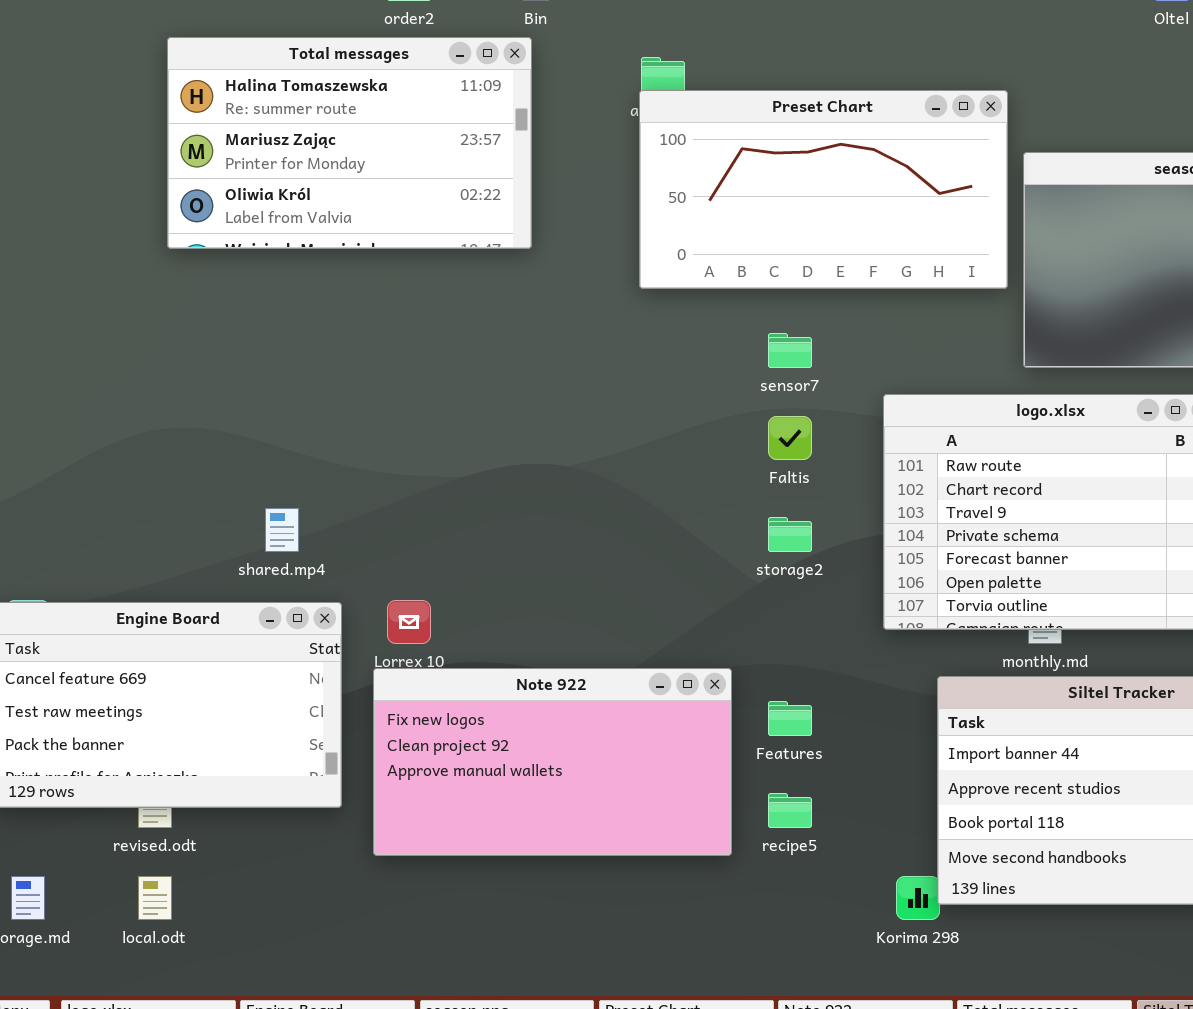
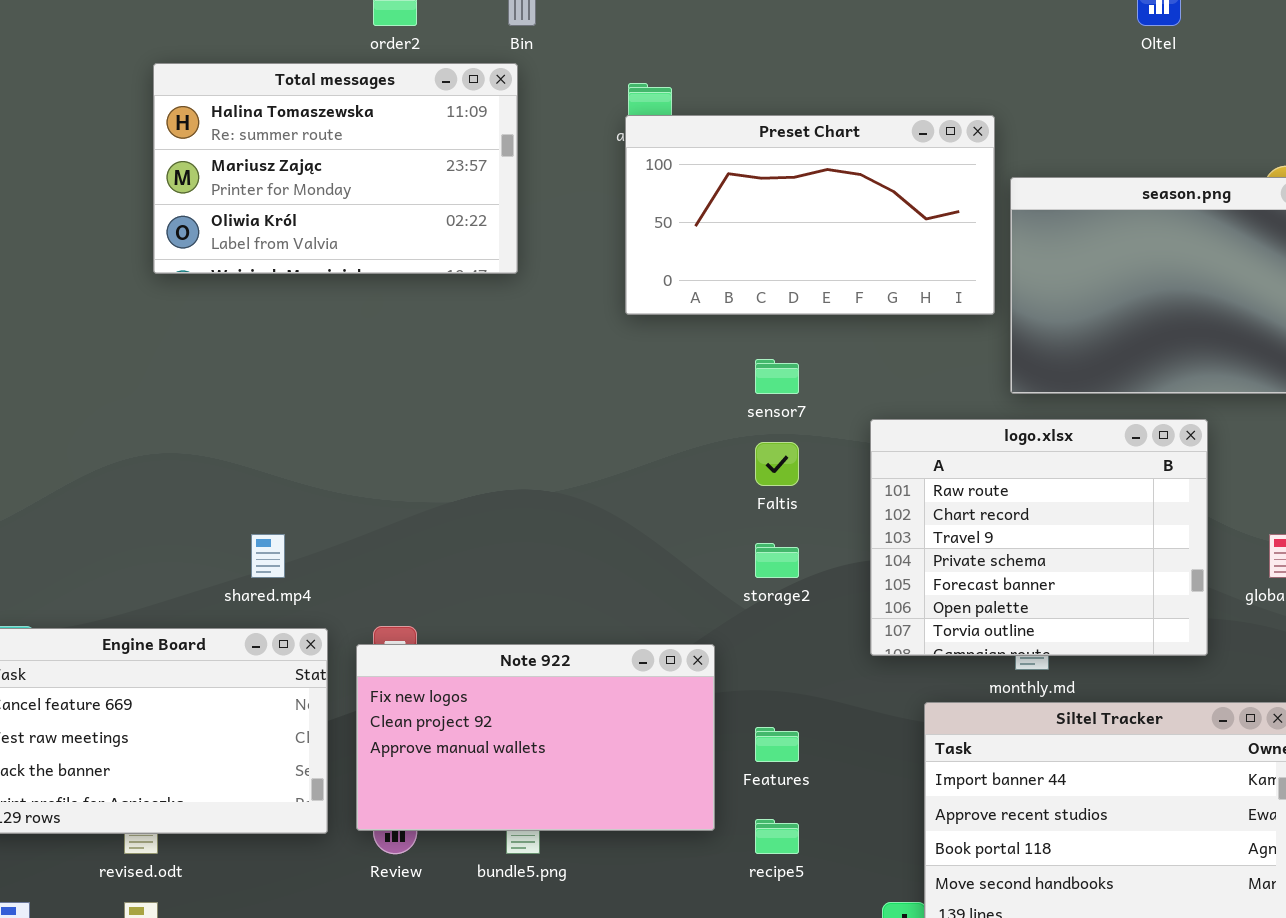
Note 922: [373,668,732,856] -> [356,644,715,831], moved

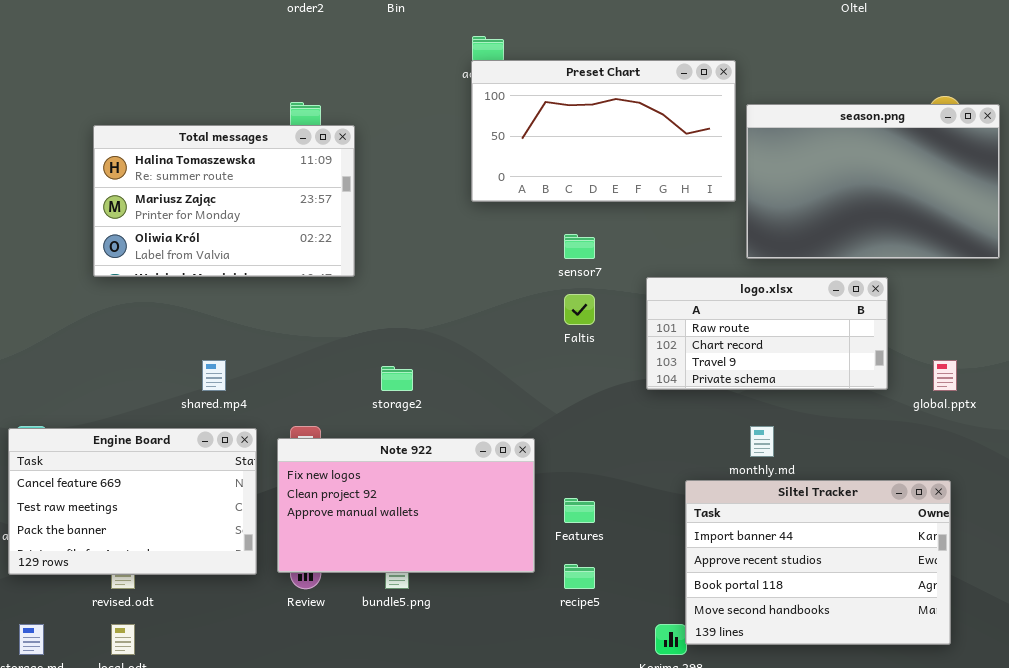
Total messages: [153,63,518,274] -> [93,125,355,277], moved
logo.xlsx: [870,419,1208,656] -> [646,277,888,390], resized
storage2: [755,543,799,578] -> [381,366,413,391], moved

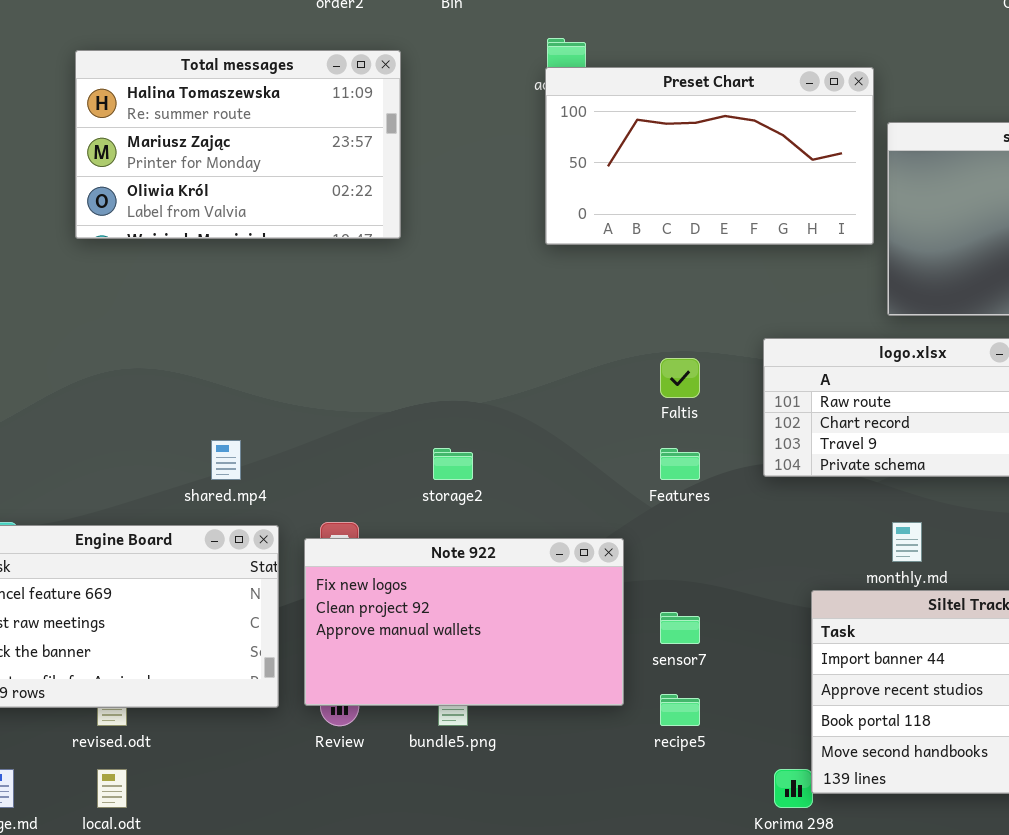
Total messages: [93,125,355,277] -> [75,50,401,239], moved
sensor7: [564,234,595,259] -> [660,612,700,644], moved
Features: [564,498,595,523] -> [660,448,700,480], moved

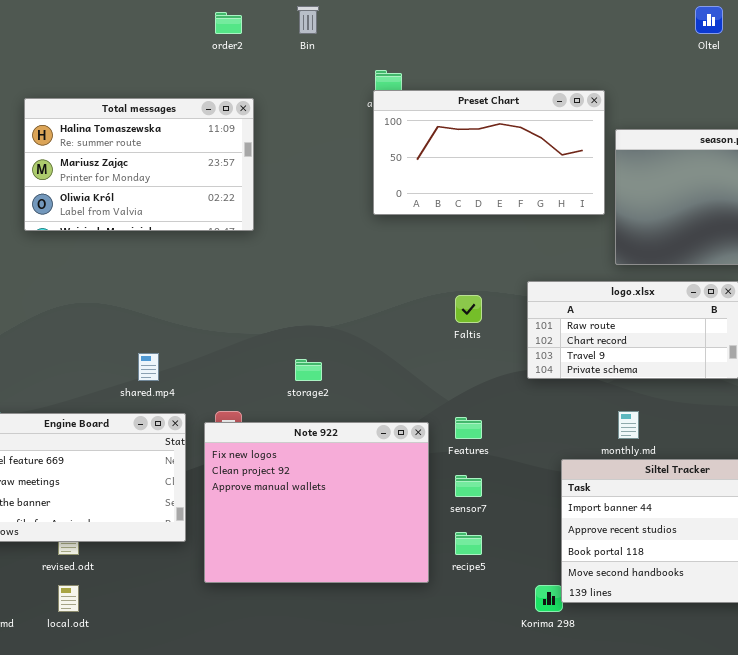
Total messages: [75,50,401,239] -> [24,98,254,231], moved
Features: [660,448,700,480] -> [455,417,482,439], moved
Note 922: [304,538,624,706] -> [204,422,429,583], resized

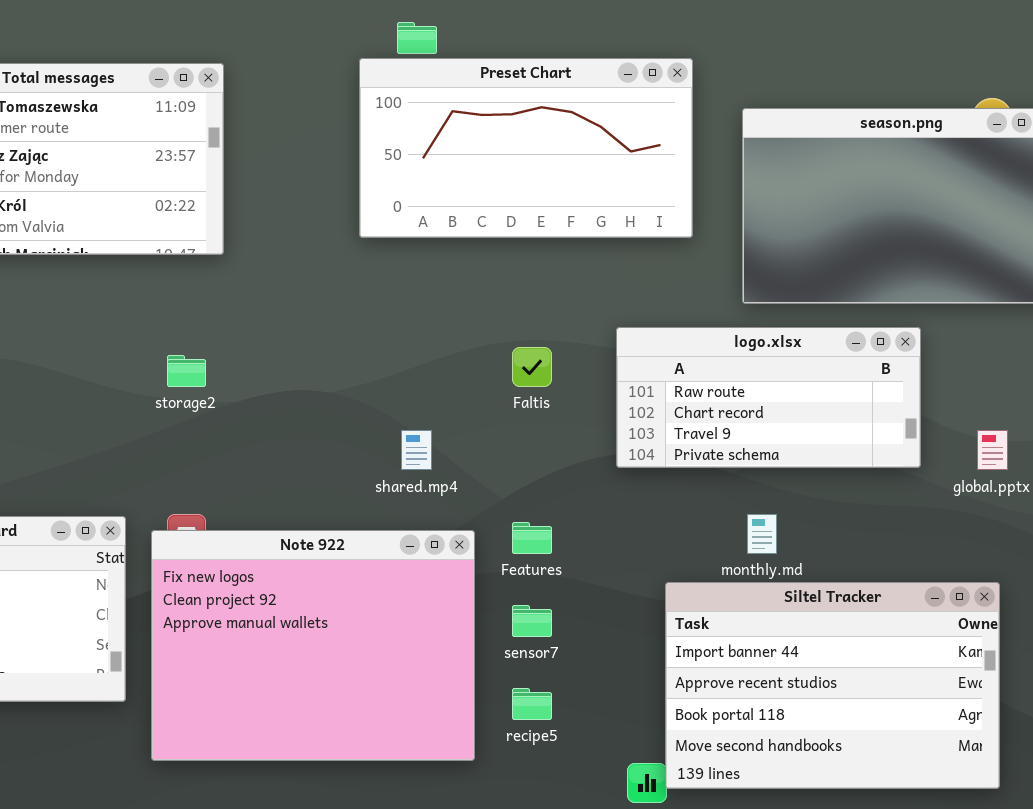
Preset Chart: [373,90,605,215] -> [359,58,693,238], moved
shared.mp4: [138,353,159,381] -> [401,430,432,470], moved
storage2: [295,359,322,381] -> [167,355,206,387], moved

